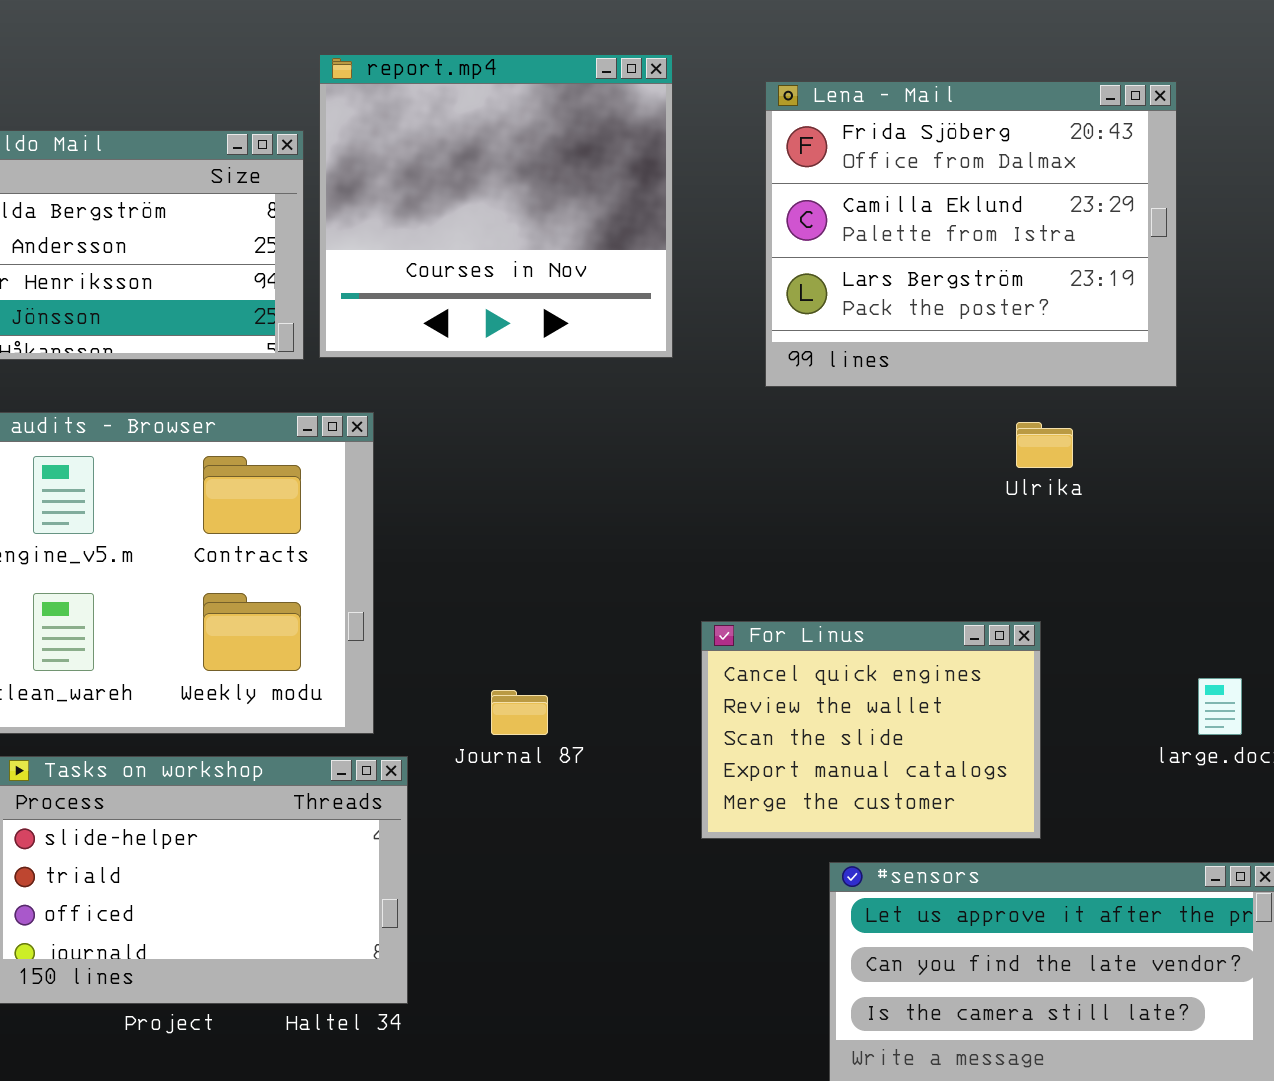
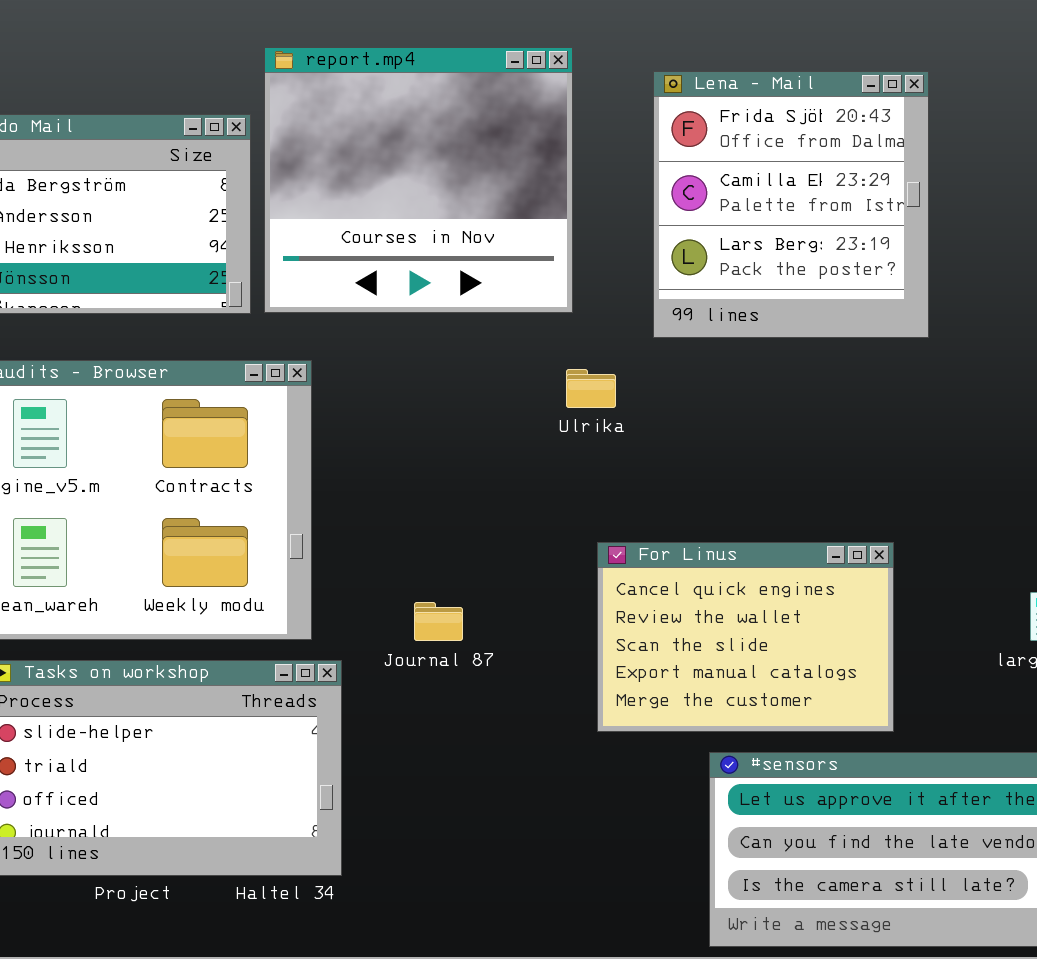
Lena - Mail: [765,81,1177,387] -> [653,71,929,338], resized
Ulrika: [1016,422,1073,468] -> [566,369,616,408], moved

